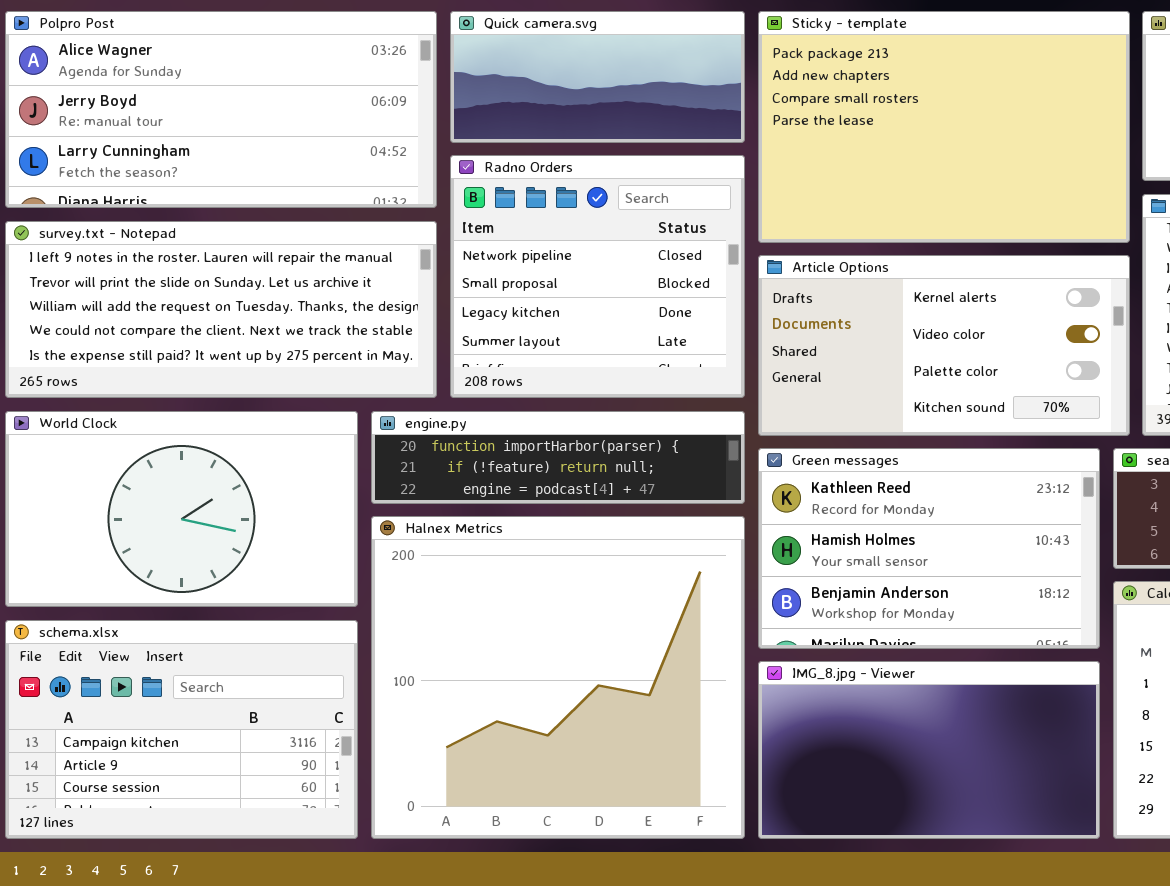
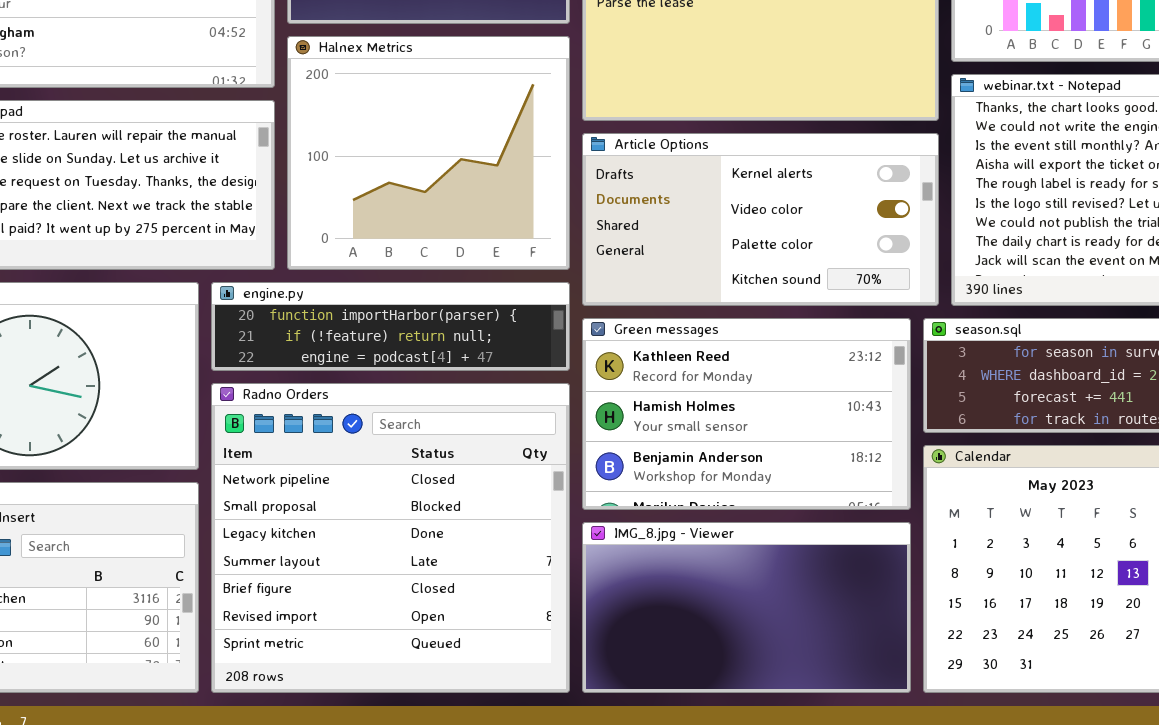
Radno Orders: [450,155,745,398] -> [211,383,570,693], moved, resized
Halnex Metrics: [371,516,745,839] -> [287,36,570,270], moved, resized

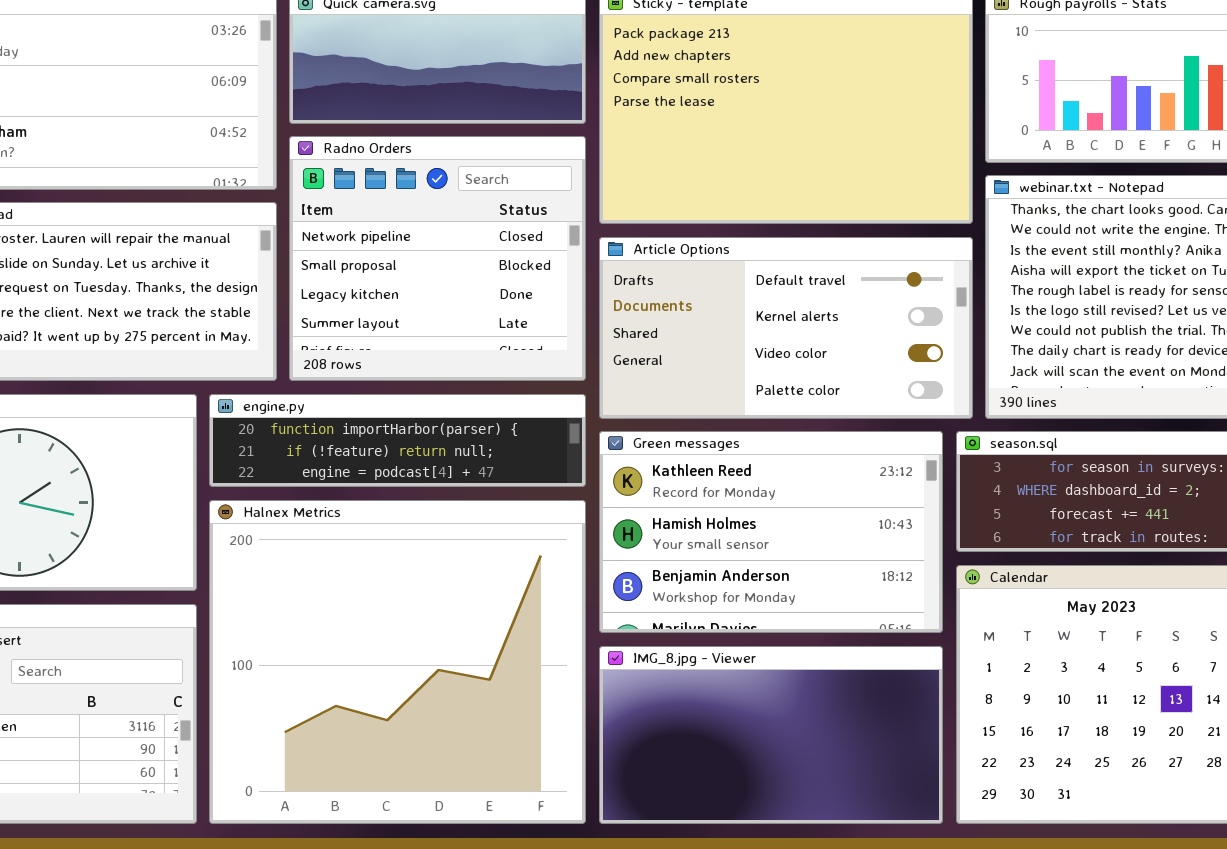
Halnex Metrics: [287,36,570,270] -> [209,500,586,824], moved, resized
Article Options: [582,133,939,306] -> [599,237,973,419], scrolled up 1 row
Radno Orders: [211,383,570,693] -> [289,136,586,381], moved, resized

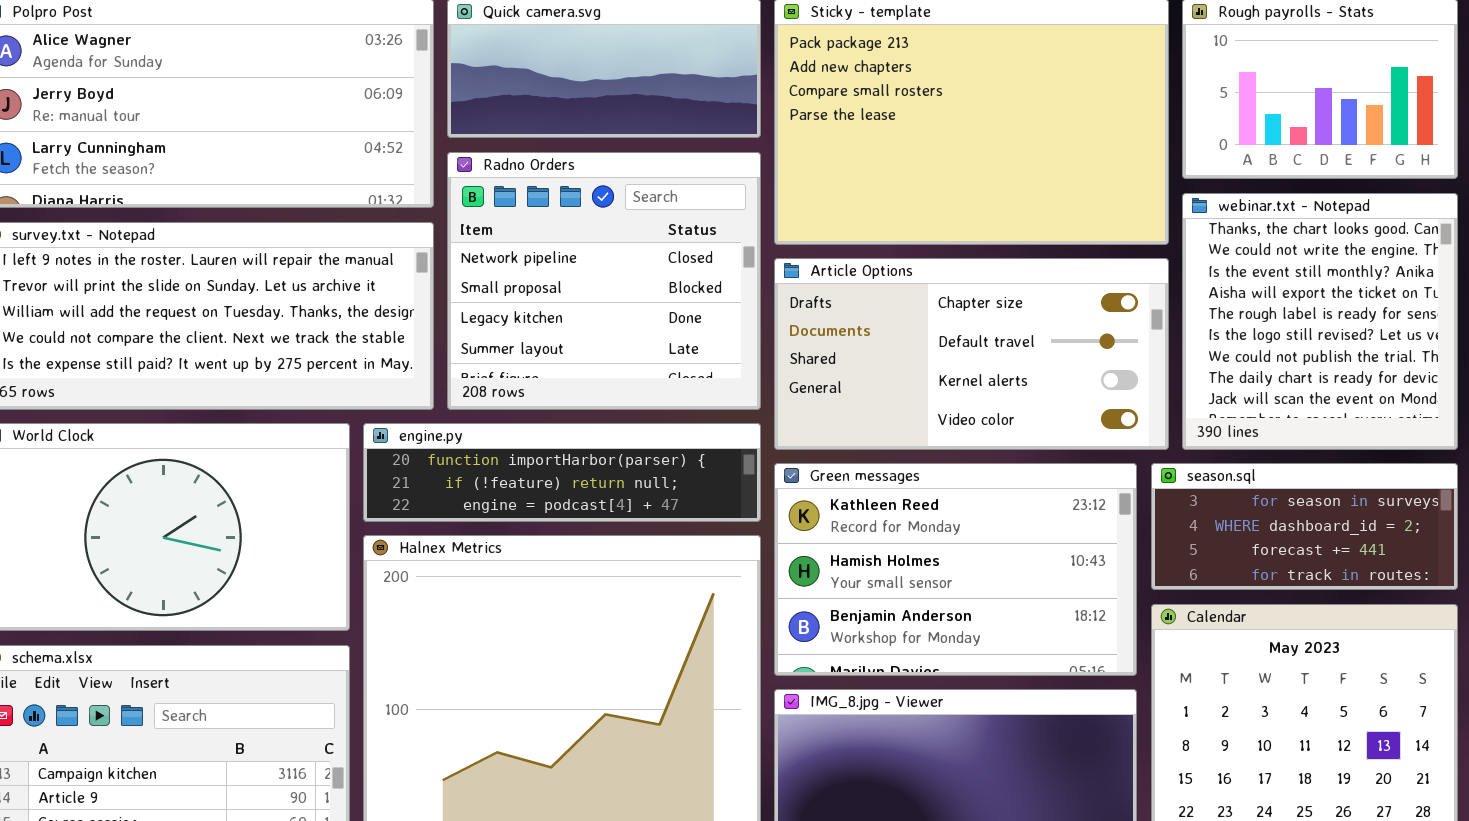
Article Options: [599,237,973,419] -> [774,258,1169,450], scrolled up 1 row

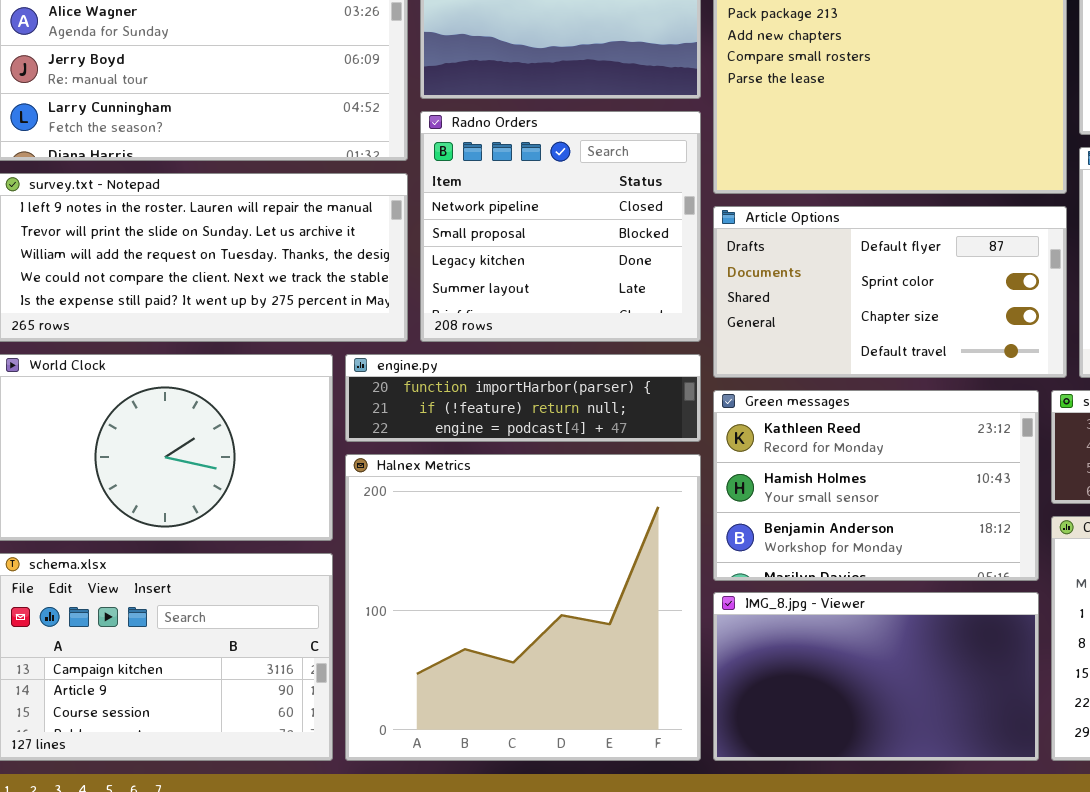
Article Options: [774,258,1169,450] -> [713,206,1067,378], scrolled up 2 rows

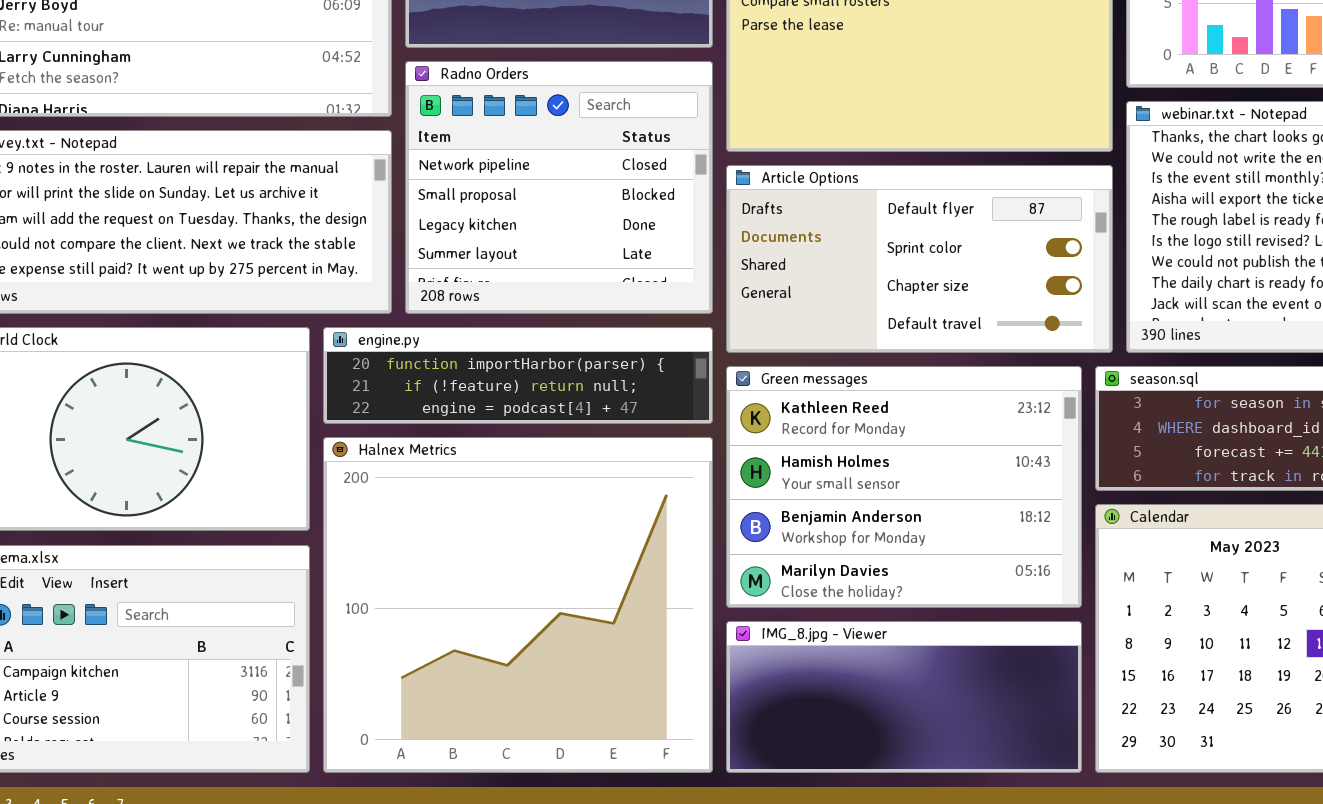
Green messages: [713,390,1039,581] -> [726,366,1082,608], resized
IMG_8.jpg - Viewer: [713,592,1039,761] -> [726,621,1082,773], resized

